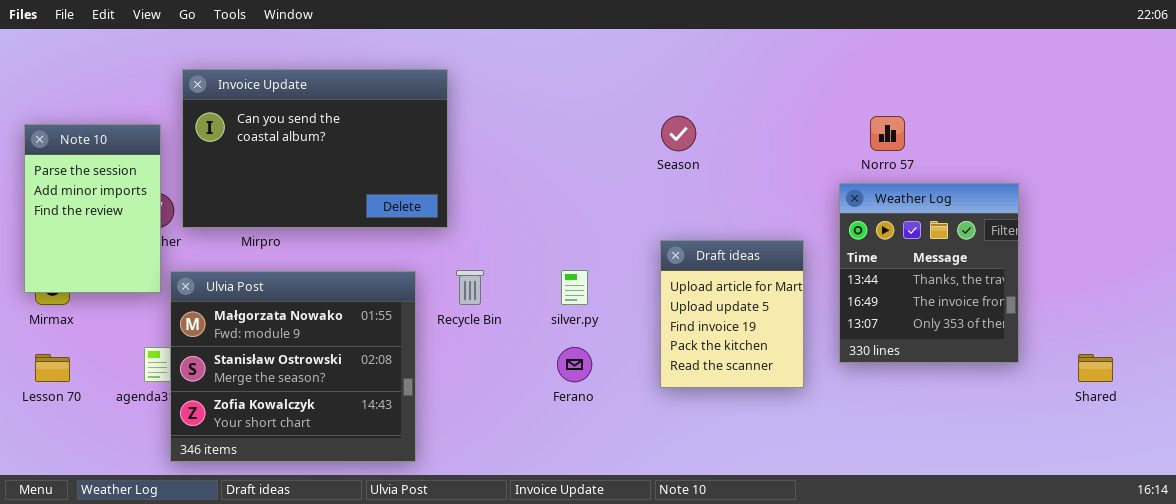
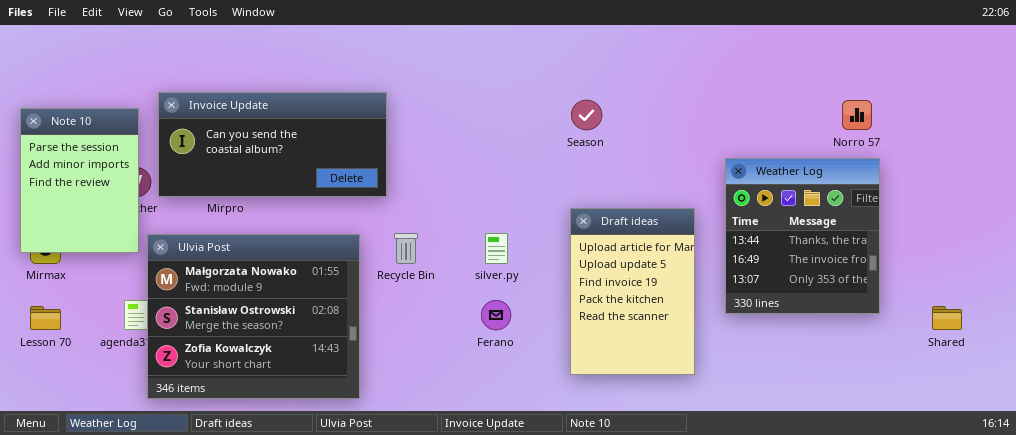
Invoice Update: [182,69,448,228] -> [158,92,387,197], resized
Norro 57: [870,116,905,151] -> [842,100,872,130], moved
Draft ideas: [660,240,804,388] -> [570,208,695,375], resized

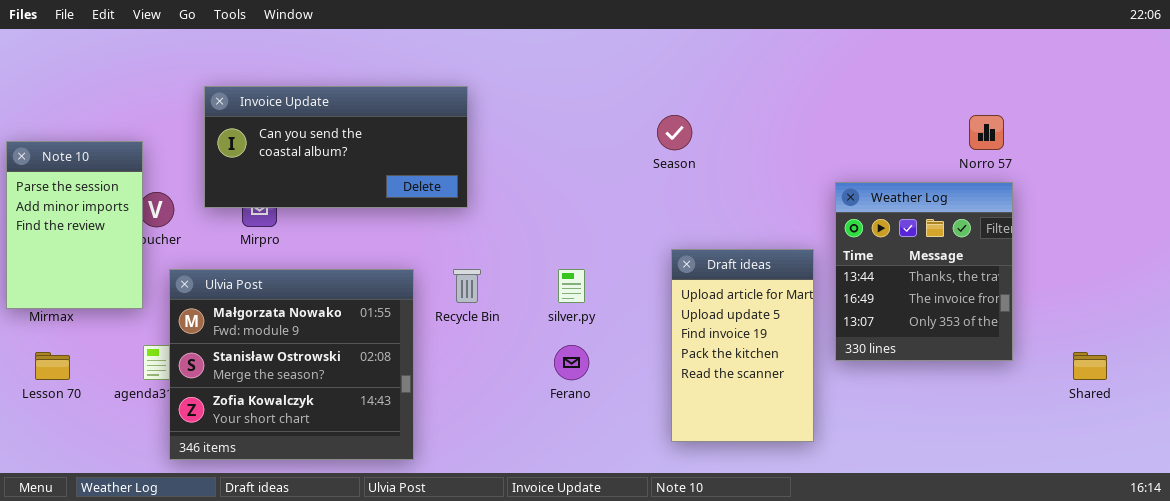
Invoice Update: [158,92,387,197] -> [204,86,468,208], moved
Note 10: [20,108,139,253] -> [6,141,143,309], moved
Draft ideas: [570,208,695,375] -> [671,249,814,442], moved

